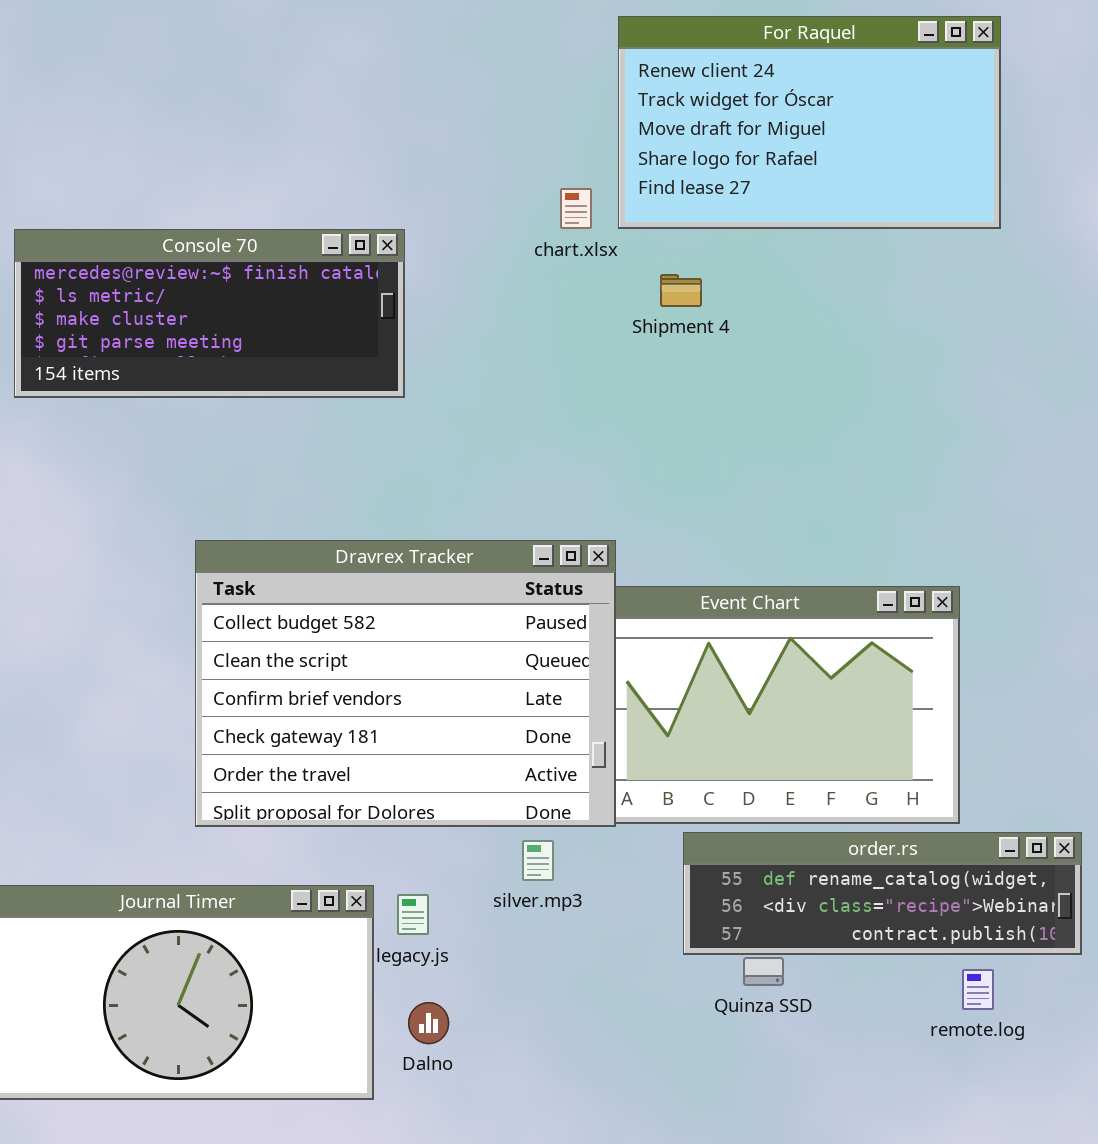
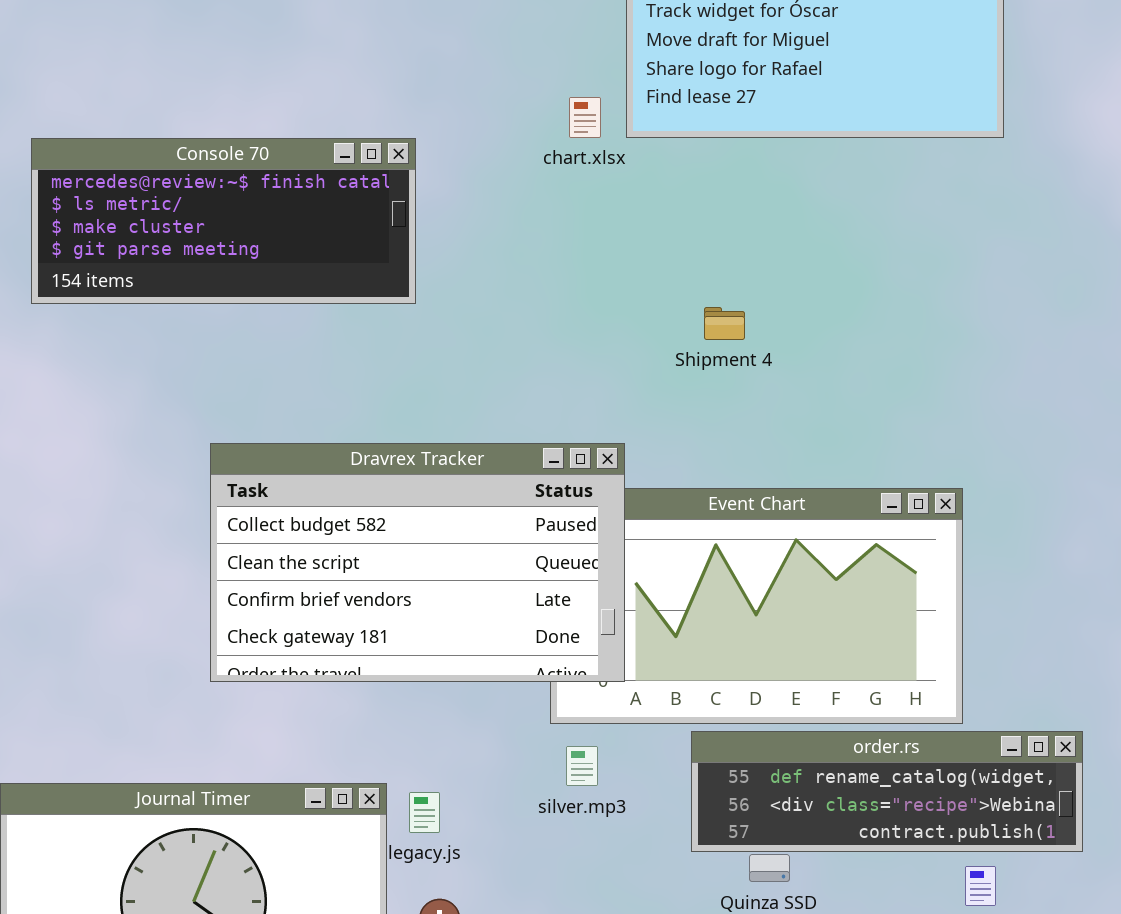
Shipment 4: [660,274,702,307] -> [704,307,745,340], moved
Dravrex Tracker: [195,540,616,827] -> [210,443,625,682], resized
silver.mp3: [522,840,554,881] -> [566,746,598,786], moved

